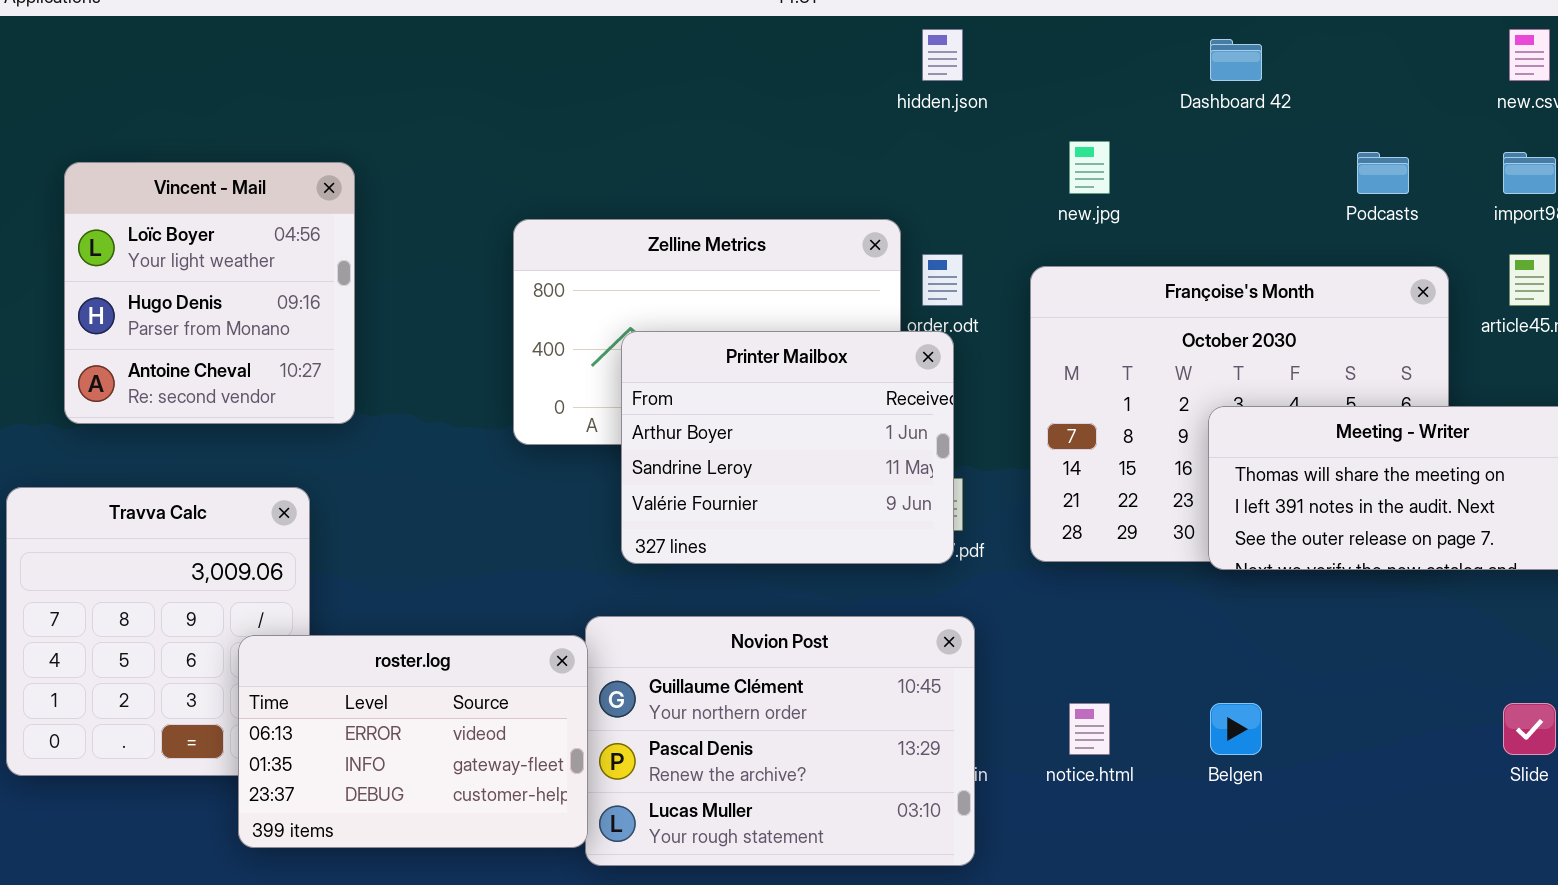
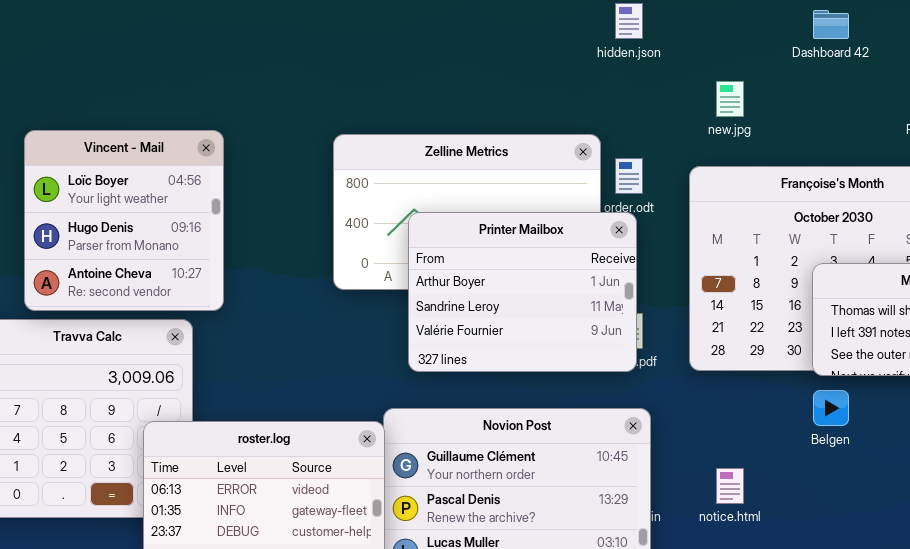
Vincent - Mail: [64,162,355,424] -> [24,130,224,311], moved
Belgen: [1210,703,1262,755] -> [813,390,849,426], moved

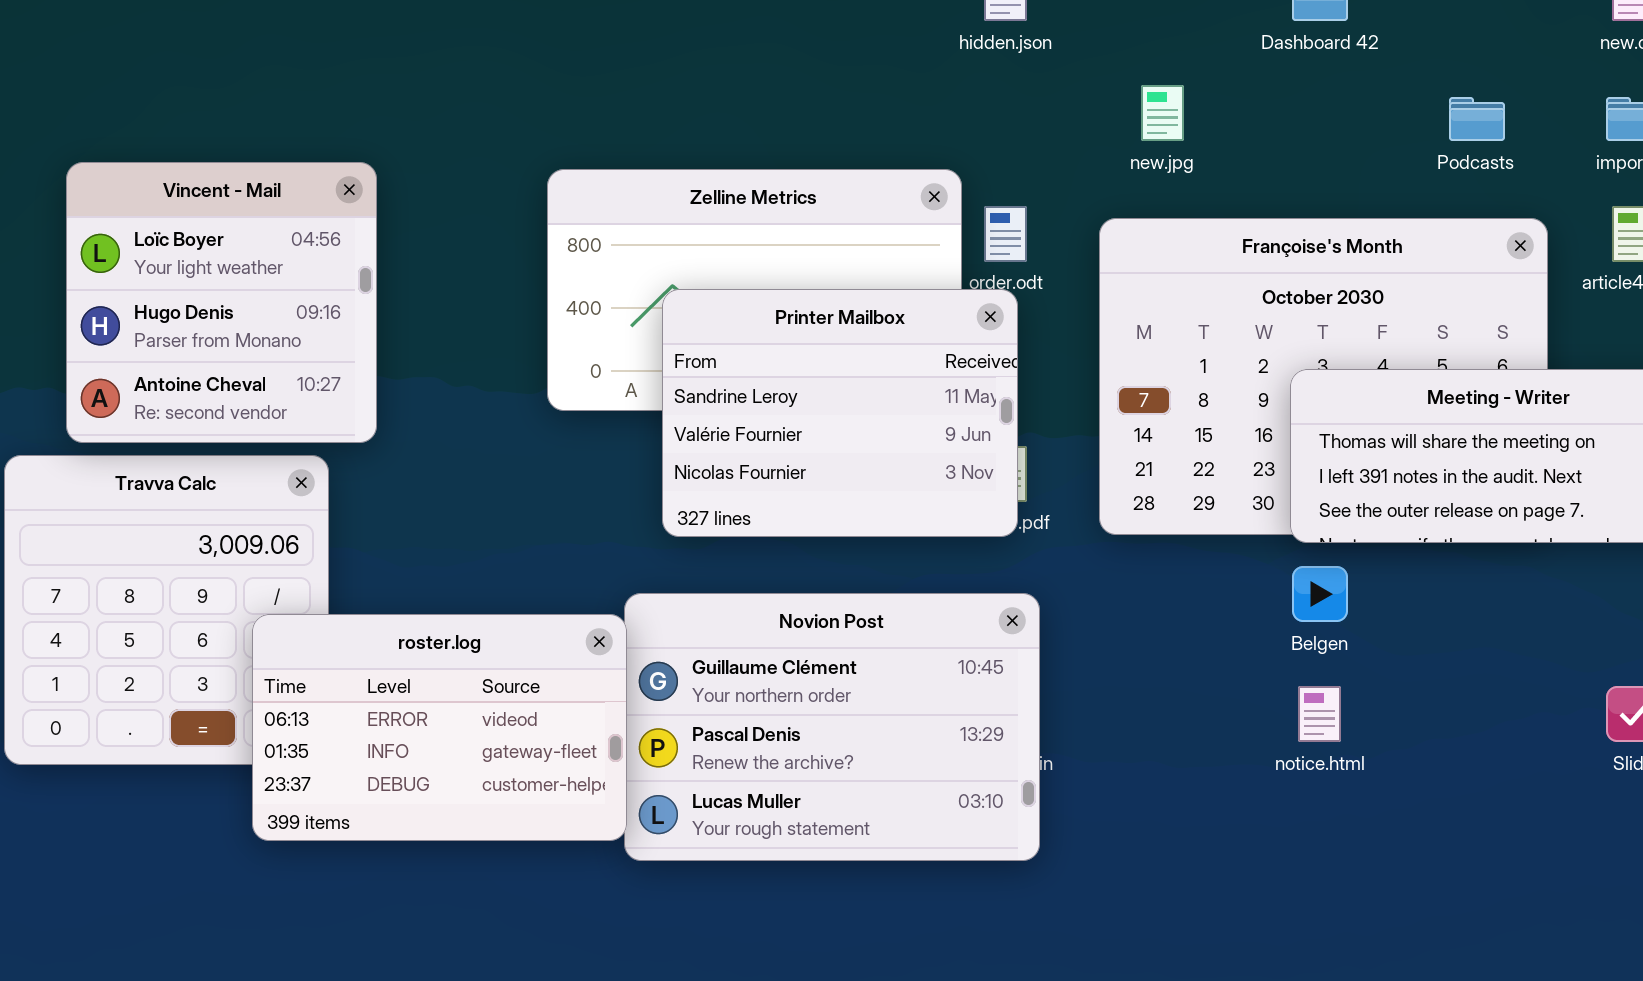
Printer Mailbox: [408,212,637,372] -> [662,289,1018,537], scrolled down 1 row
notice.html: [716,468,744,504] -> [1298,686,1341,742], moved

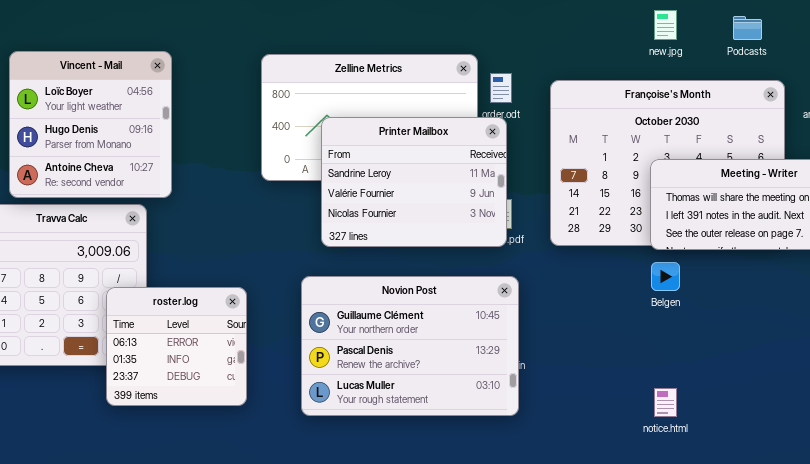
new.jpg: [1141,85,1184,141] -> [654,10,677,40], moved
roster.log: [252,614,627,841] -> [106,287,247,406], resized
notice.html: [1298,686,1341,742] -> [654,388,677,417], moved

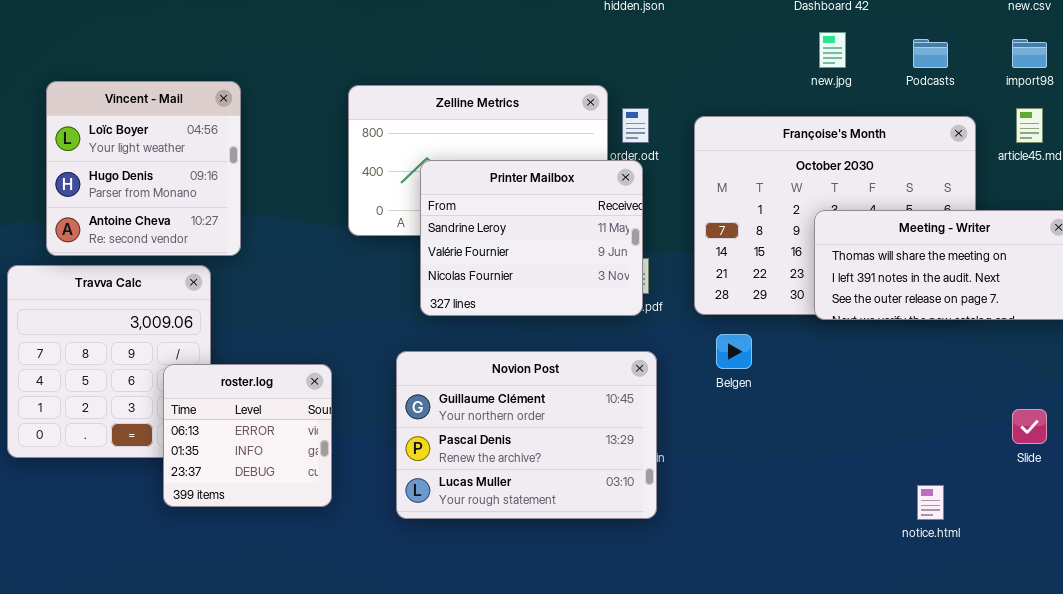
Belgen: [651,262,680,291] -> [716,334,752,369], moved
notice.html: [654,388,677,417] -> [917,485,944,520], moved

